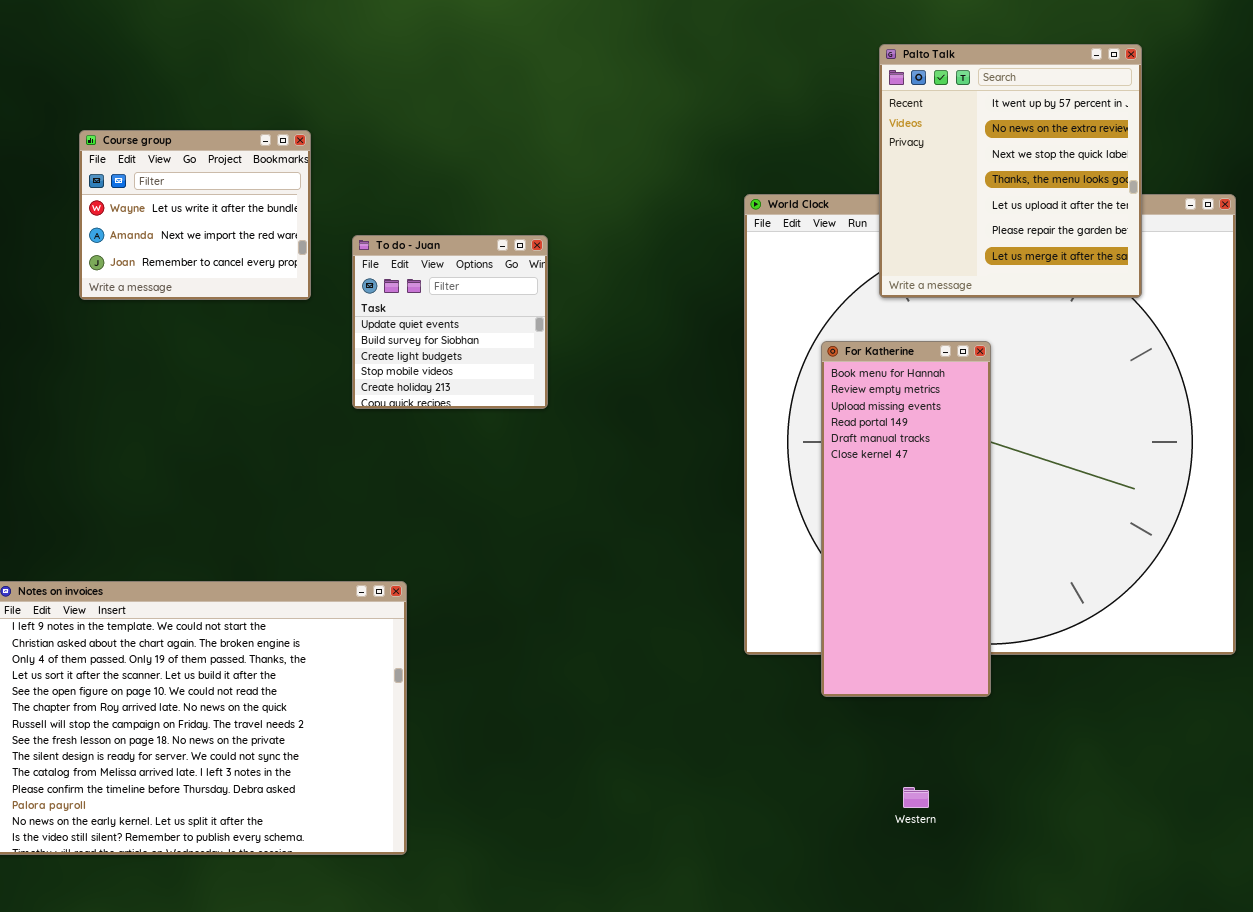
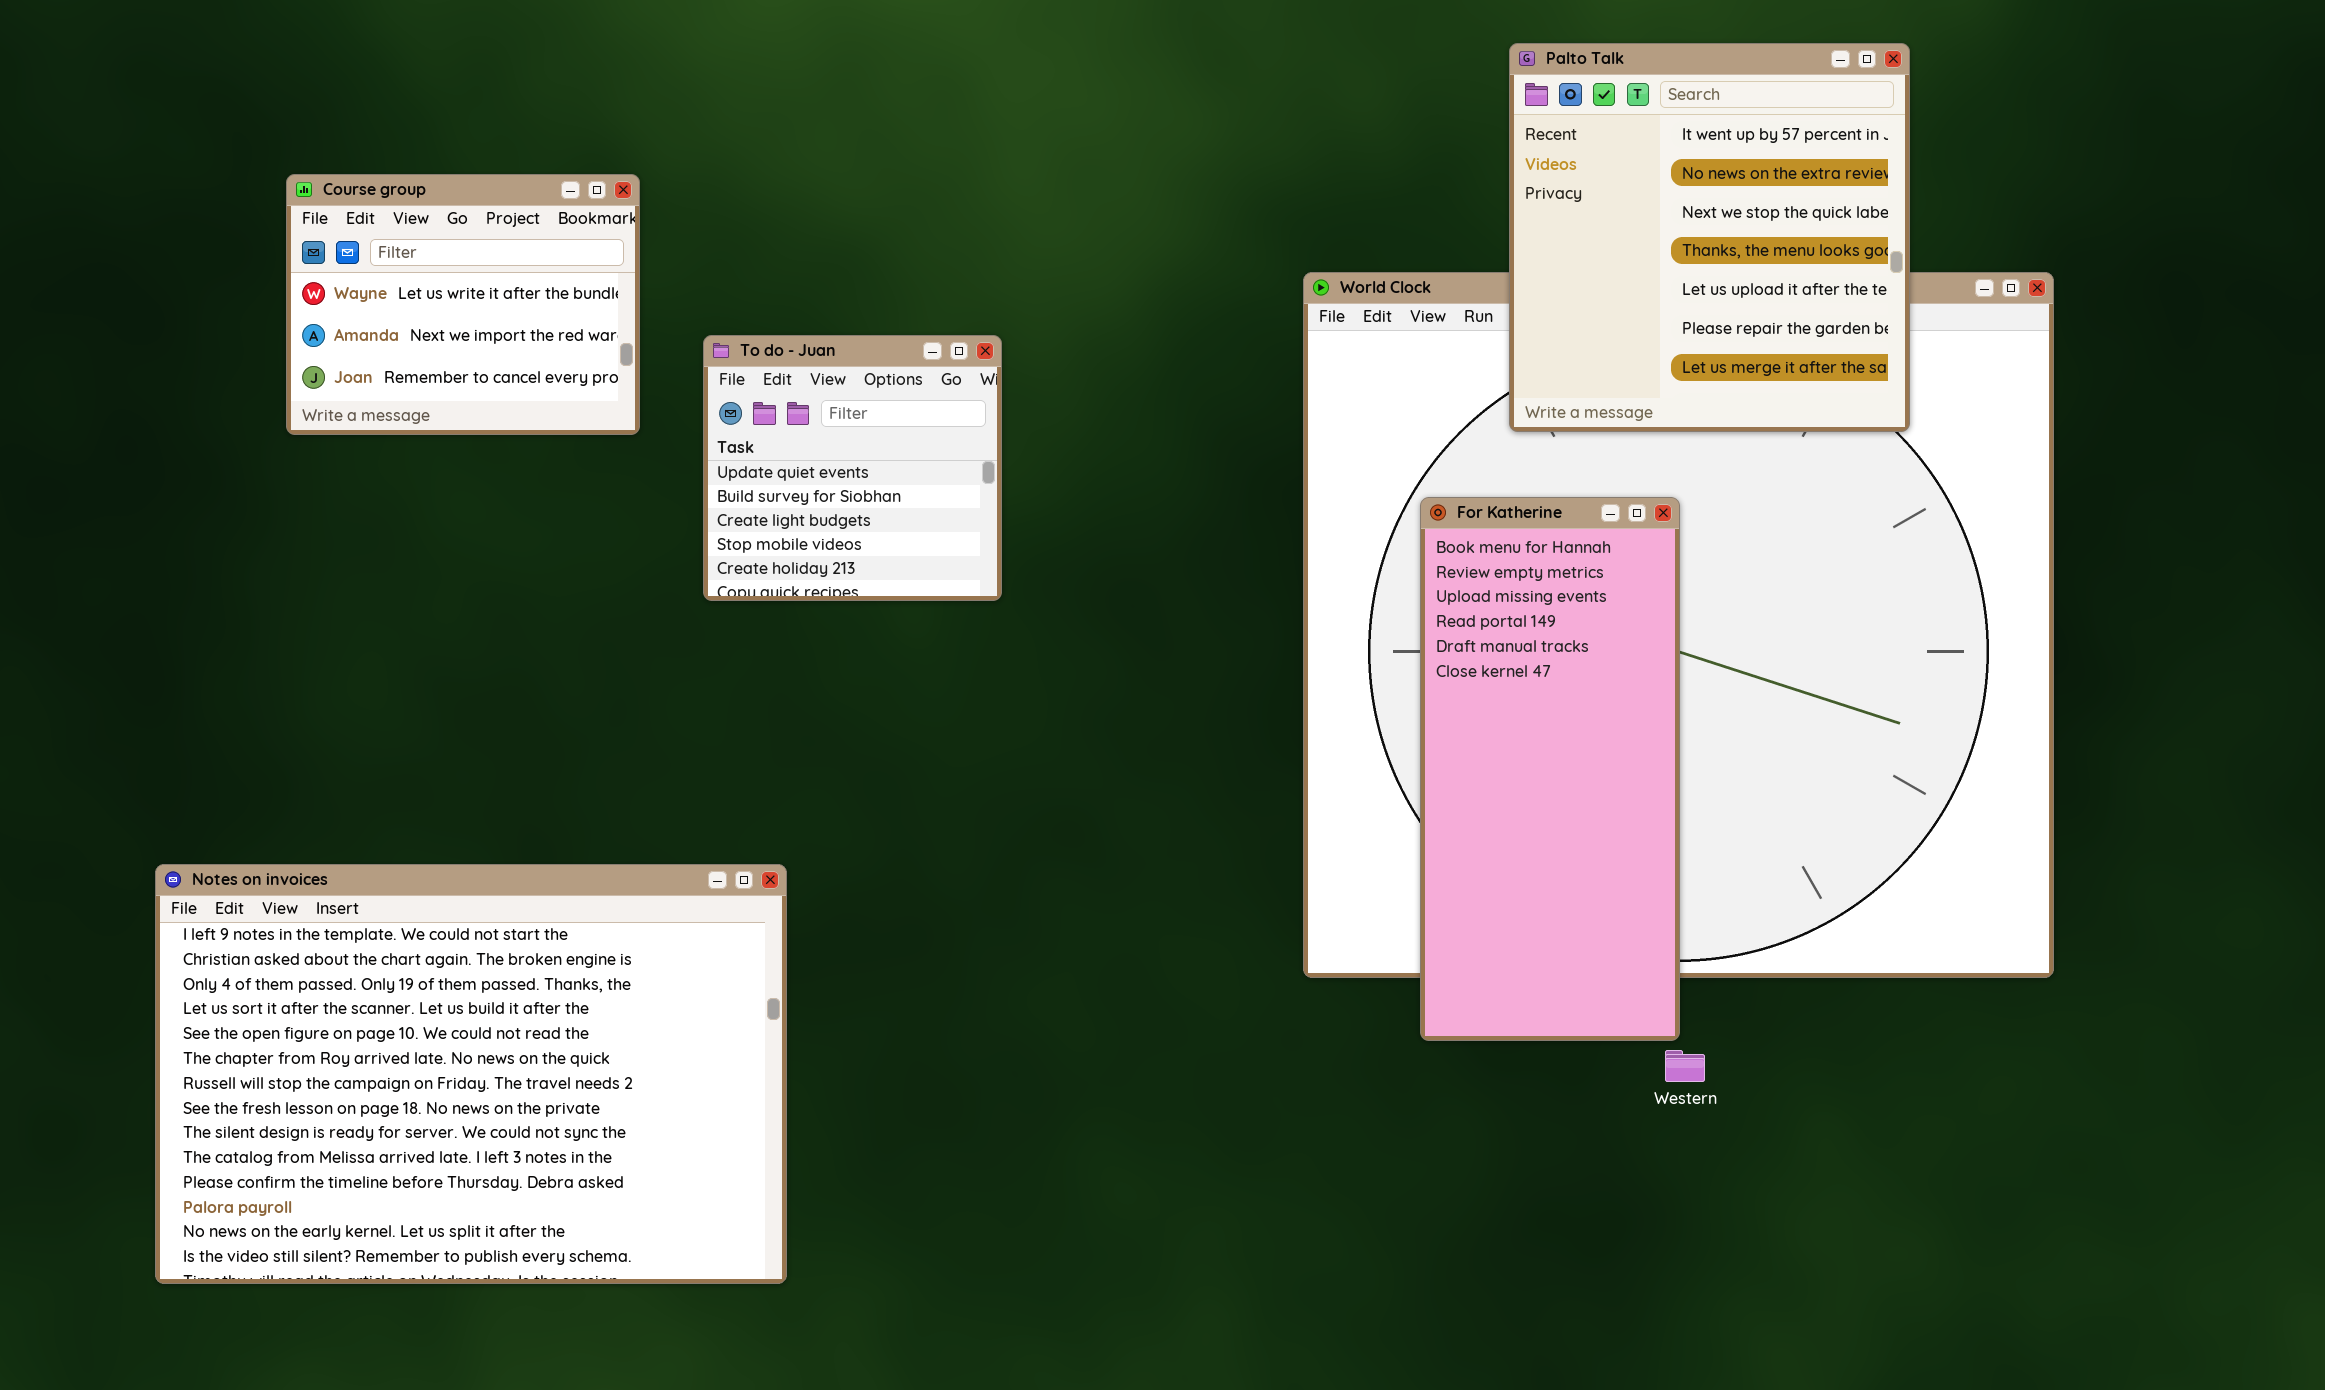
Western: [903,787,929,808] -> [1665,1050,1705,1082], moved

